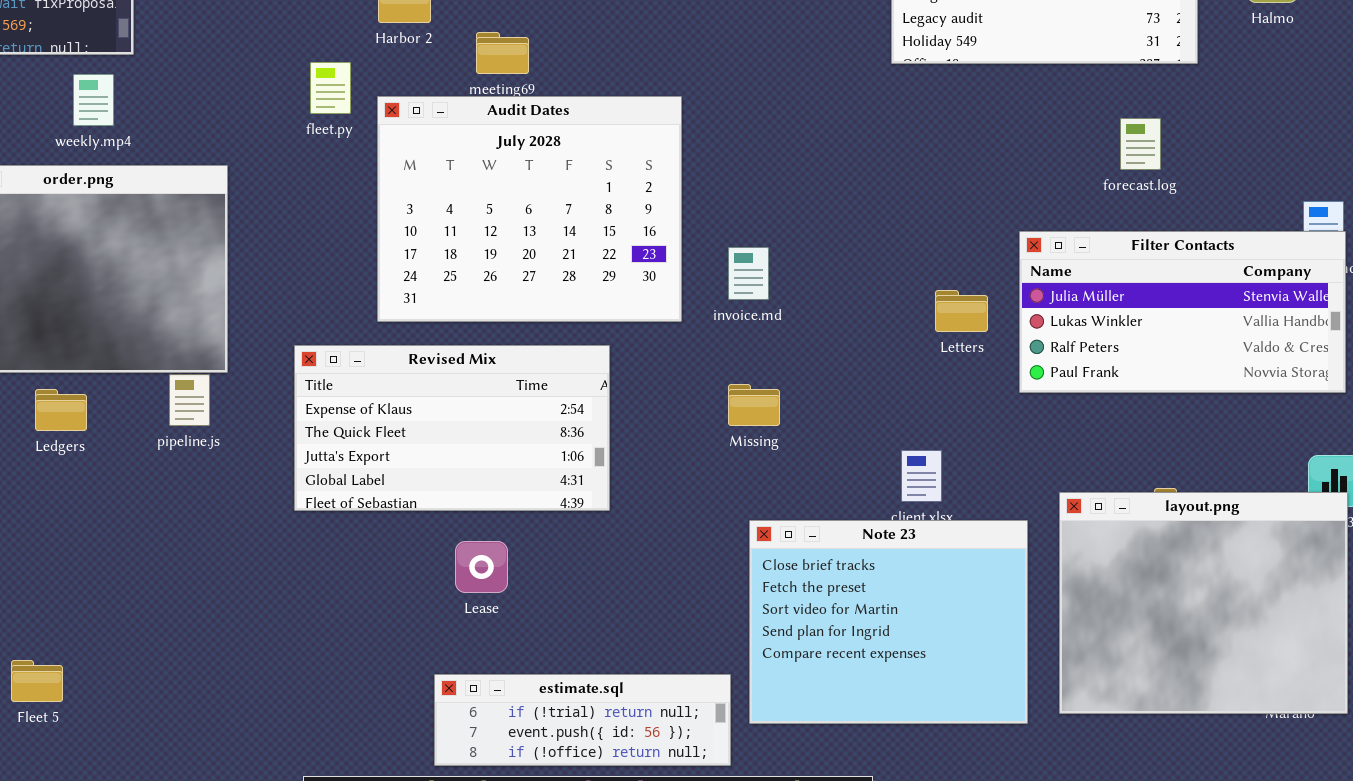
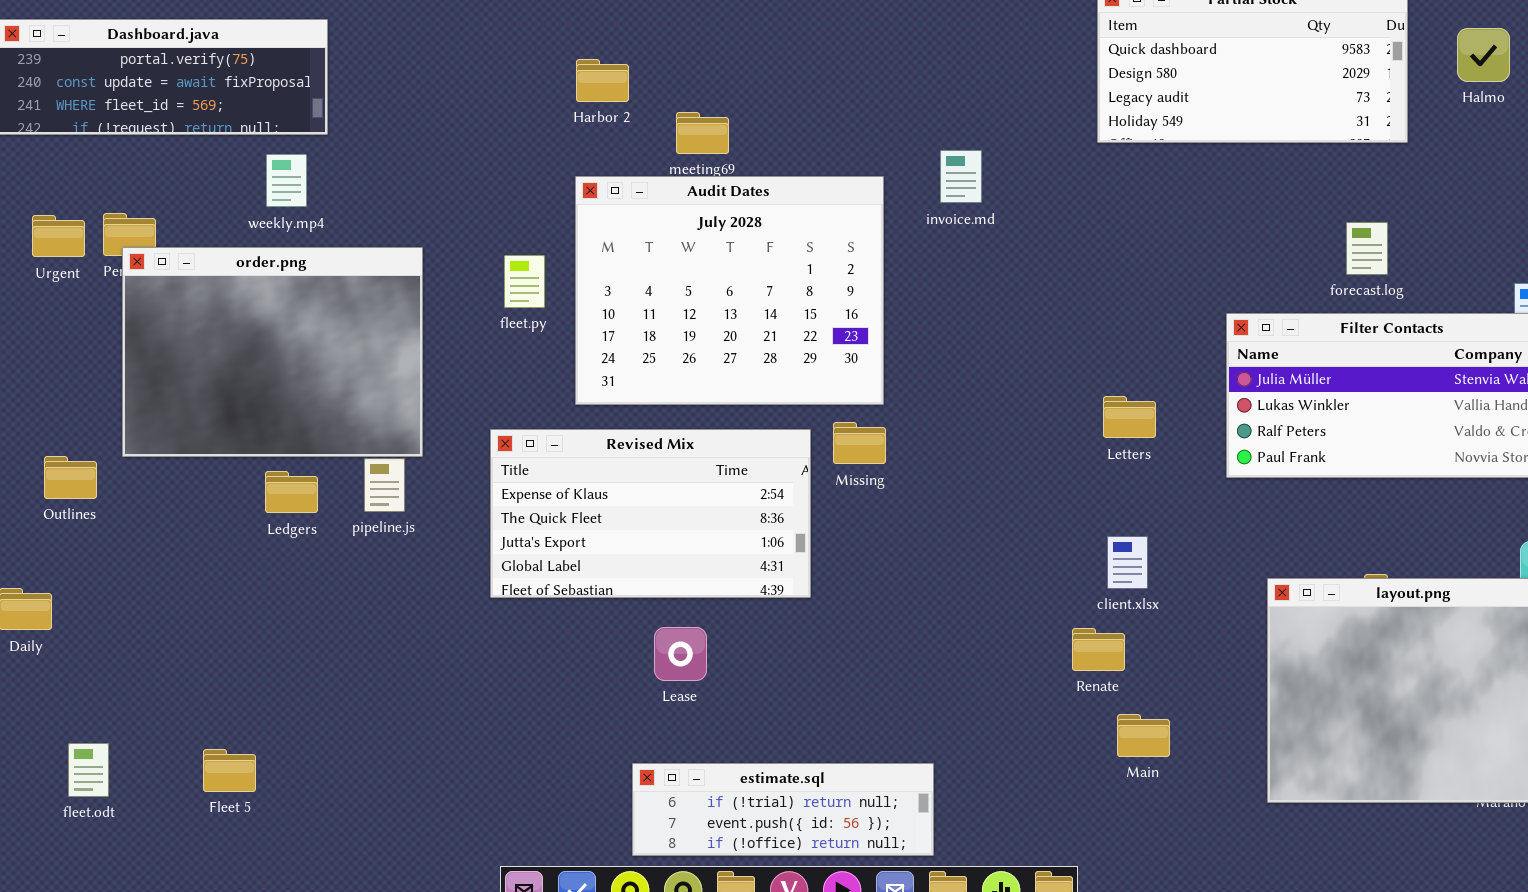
fleet.py: [310,62,351,114] -> [504,255,545,308], moved
forecast.log: [1120,118,1161,170] -> [1346,222,1388,275], moved
invoice.md: [728,247,769,300] -> [940,150,982,203], moved
Letters: [935,290,988,332] -> [1103,396,1156,438], moved
Missing: [728,384,780,426] -> [833,422,886,464], moved
Ledgers: [35,389,87,431] -> [265,471,318,513], moved
Note 23: [749,520,1028,724] -> none, closed

